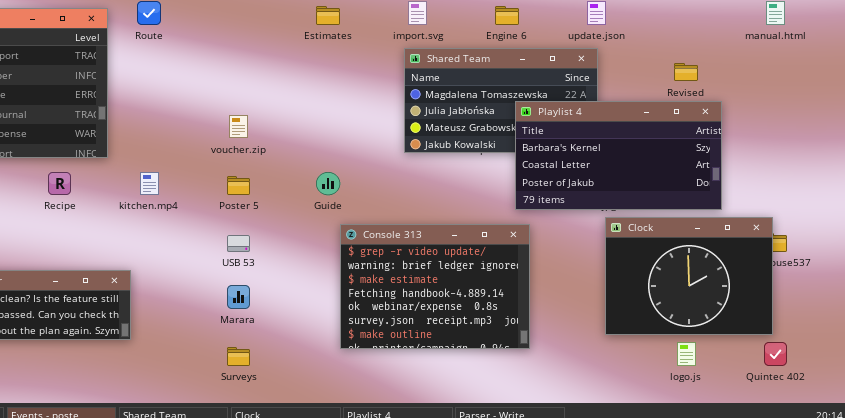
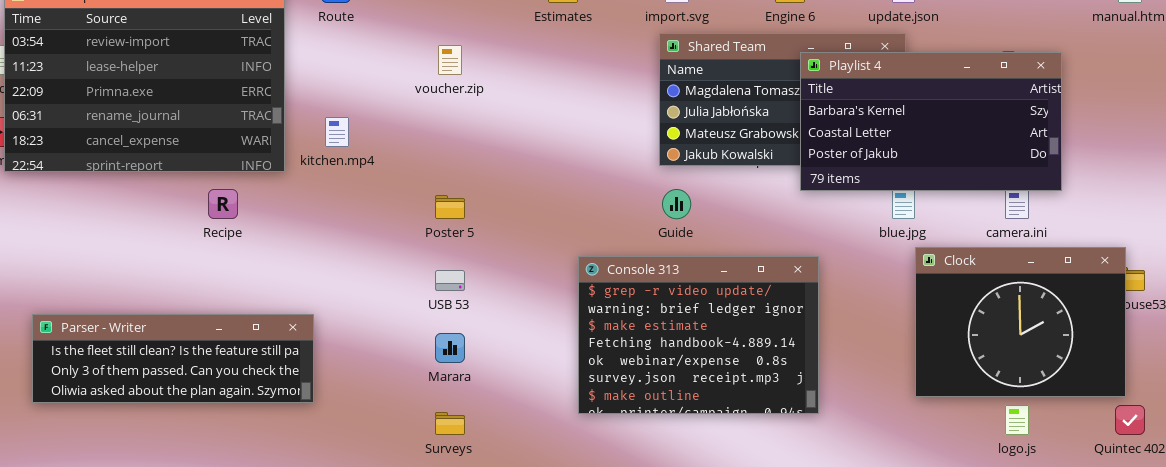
Playlist 4: [515,101,722,210] -> [800,52,1062,191], moved
voucher.zip: [229,115,248,138] -> [438,45,462,75], moved
kitchen.mp4: [140,172,159,195] -> [325,117,349,147], moved
Guide: [316,172,340,195] -> [662,189,691,219], moved

